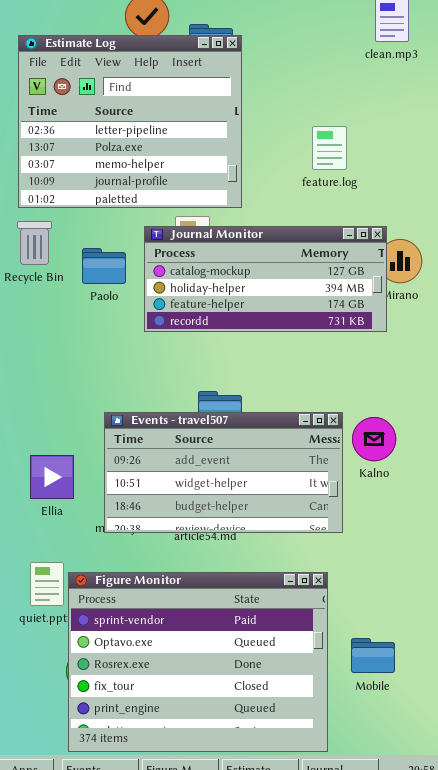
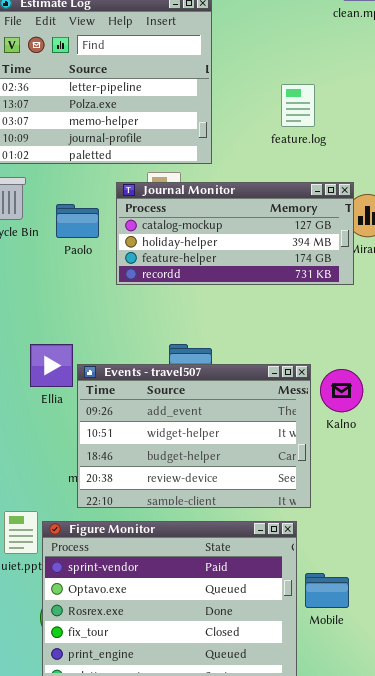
Events - travel507: [104,412,343,533] -> [77,364,311,508], resized
Ellia: [30,455,74,499] -> [30,344,73,387], moved
Mobile: [351,638,395,673] -> [305,573,349,608], moved

